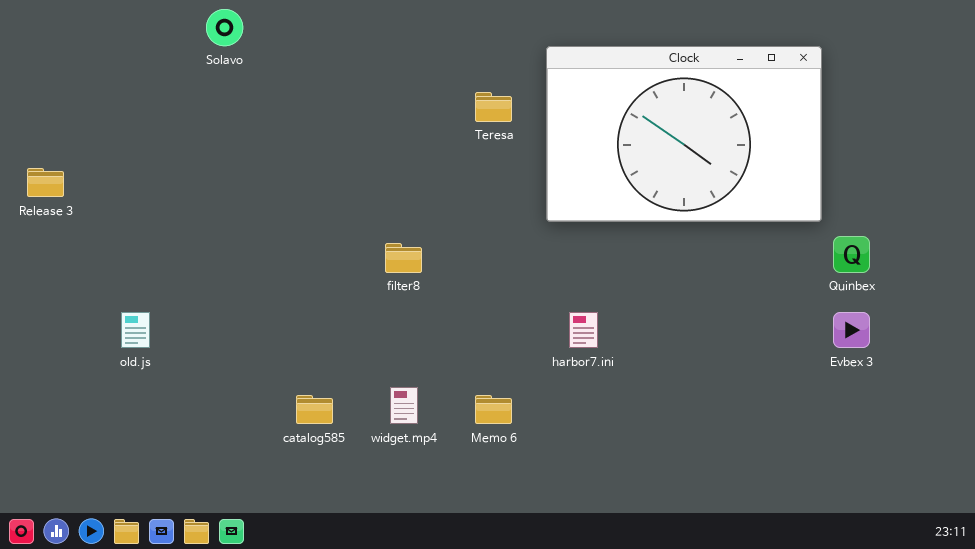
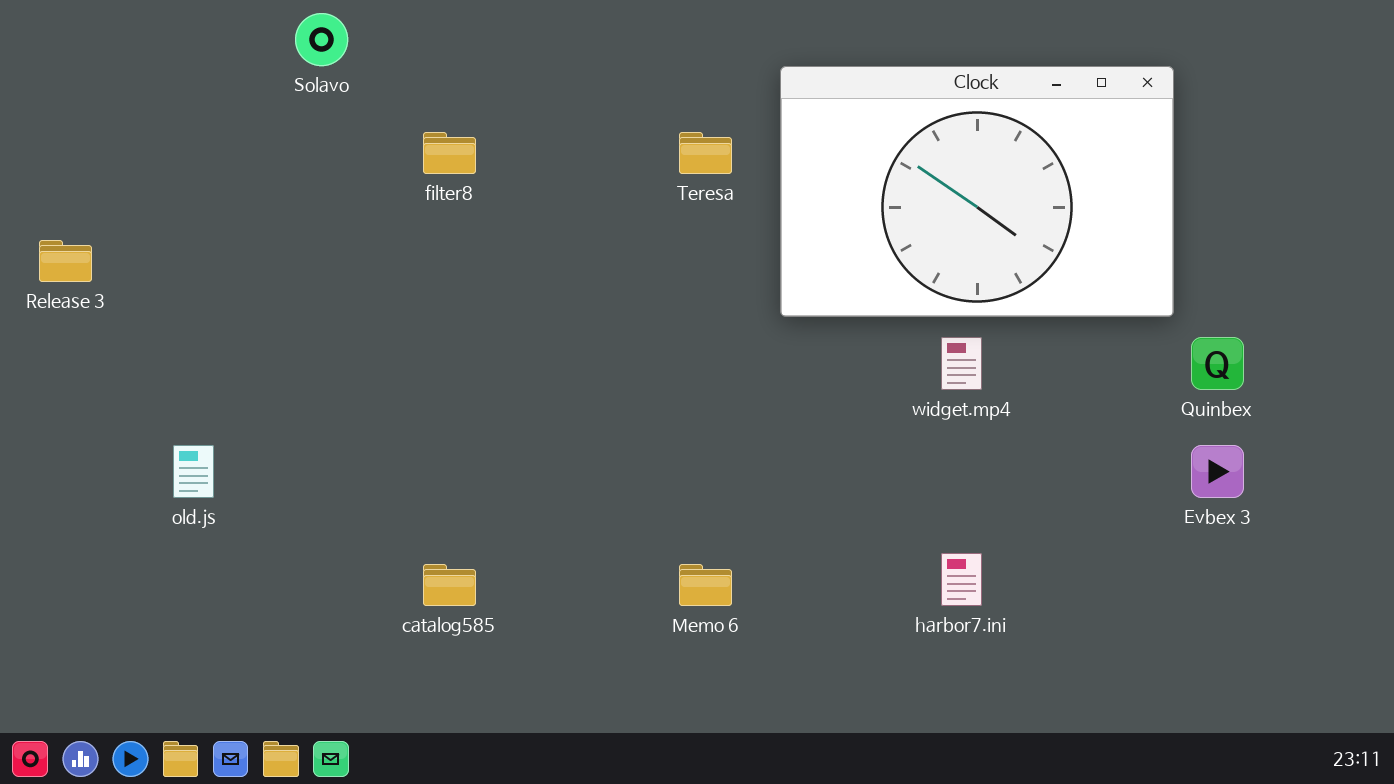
filter8: [385,243,422,273] -> [423,132,476,174], moved
harbor7.ini: [569,312,598,348] -> [941,553,982,606], moved
widget.mp4: [390,387,418,424] -> [941,337,982,390], moved

